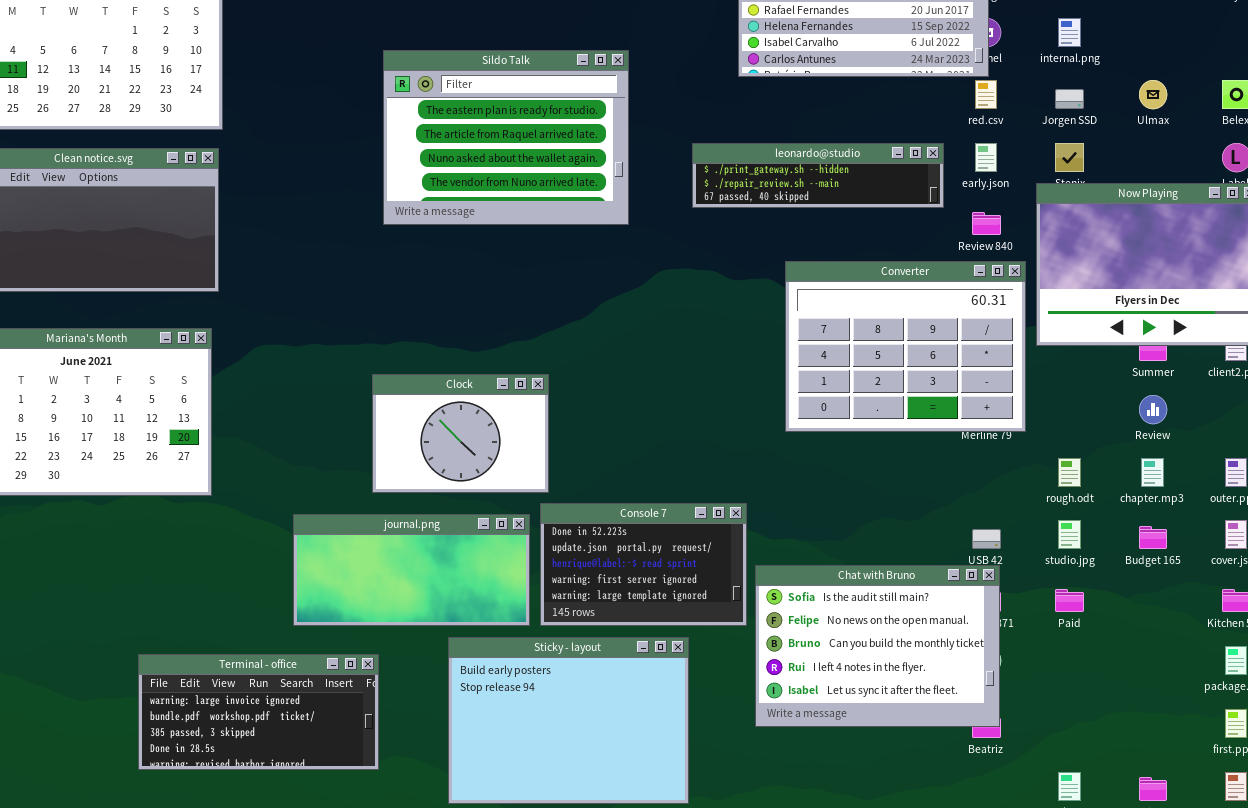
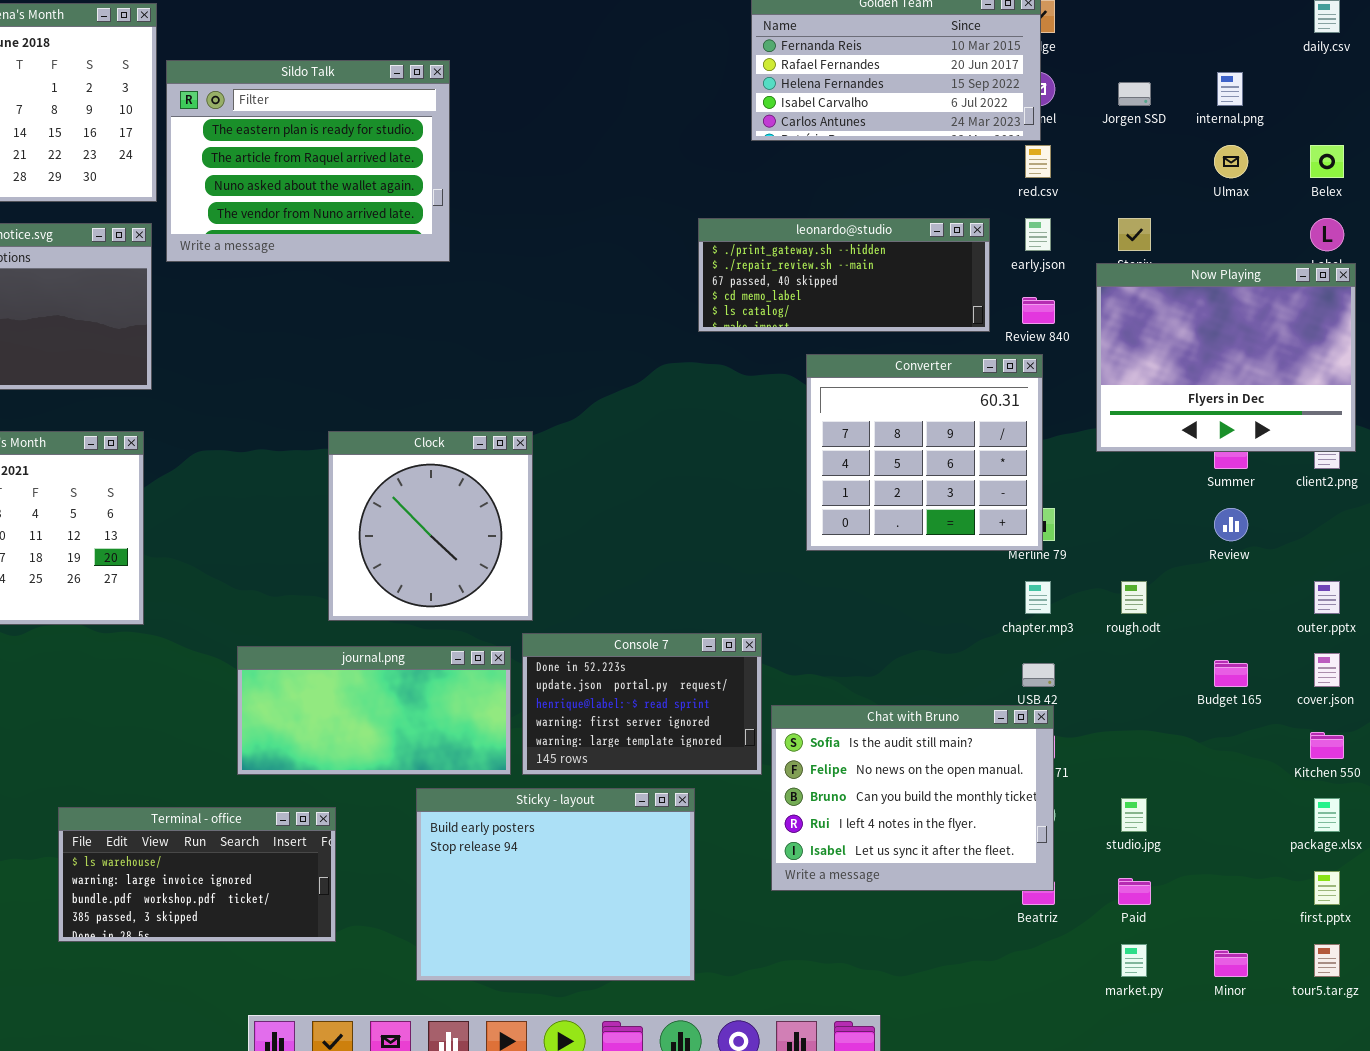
internal.png: [1058,18,1081,47] -> [1217,72,1243,106], moved
Sildo Talk: [383,50,629,225] -> [166,60,450,262], moved
Jorgen SSD: [1055,89,1084,109] -> [1118,82,1151,106], moved
leonardo@studio: [692,143,944,208] -> [698,218,990,332], resized
Converter: [785,261,1026,432] -> [806,354,1043,551], resized
Clock: [372,374,549,493] -> [328,431,533,621], resized
chapter.mp3: [1141,458,1164,487] -> [1025,581,1051,614], moved
studio.jpg: [1058,520,1081,549] -> [1121,798,1147,832], moved
Paid: [1055,589,1084,612] -> [1118,878,1151,905], moved
Terminal - office: [138,654,379,770] -> [58,807,336,942], scrolled up 1 row

